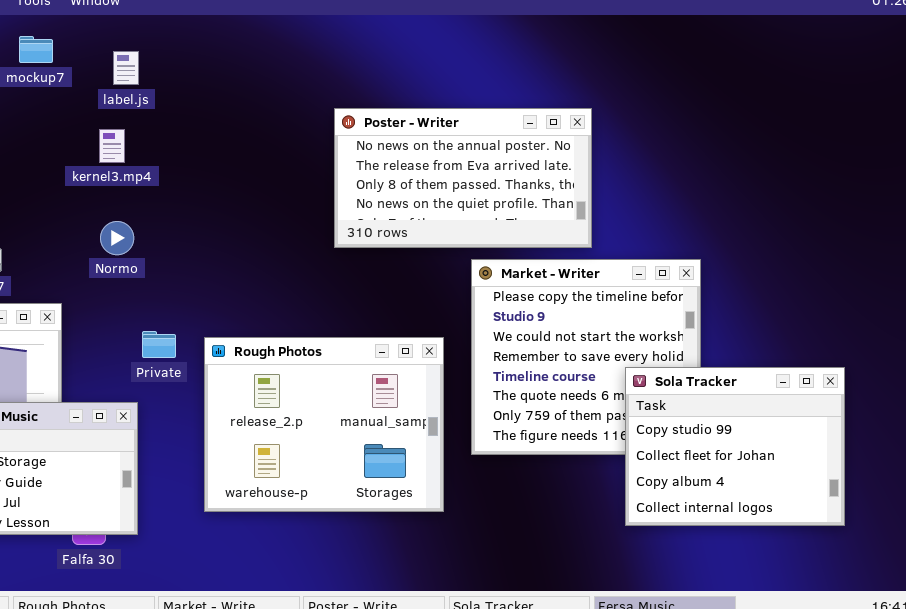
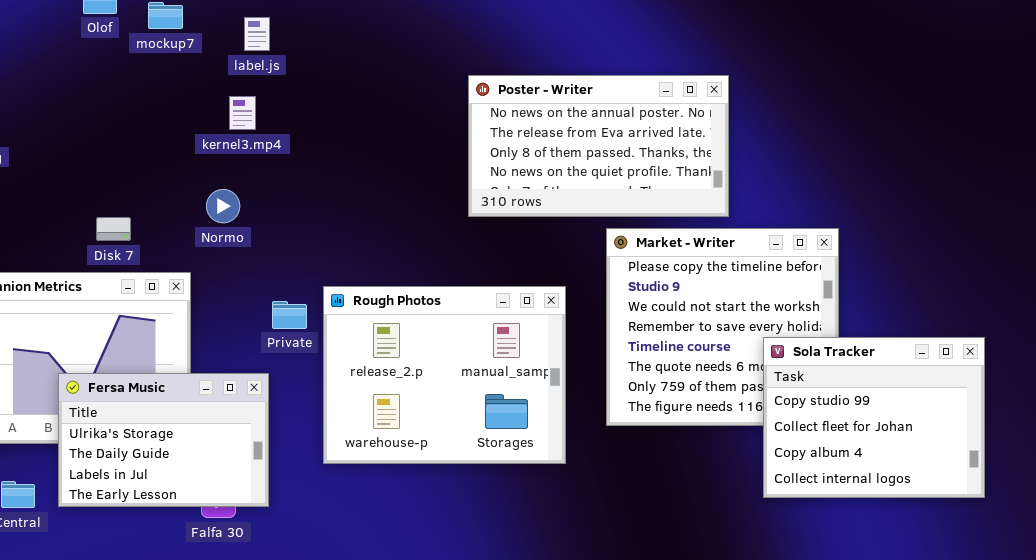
Normo: [100,221,134,255] -> [206,189,240,223], moved
Rough Photos: [204,337,444,512] -> [323,286,566,464], moved

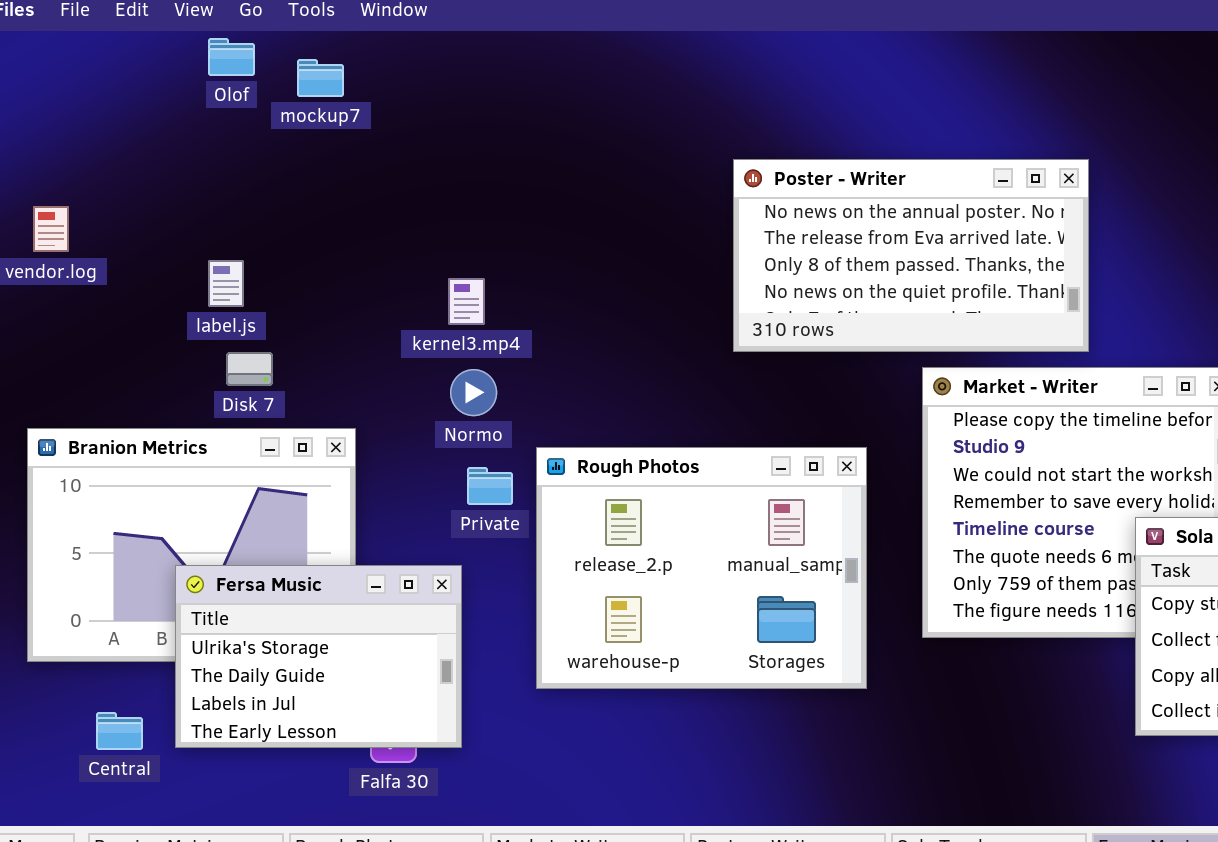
label.js: [244,17,270,51] -> [208,260,244,307], moved
kernel3.mp4: [229,96,256,130] -> [448,278,485,325], moved
Normo: [206,189,240,223] -> [450,369,497,416], moved

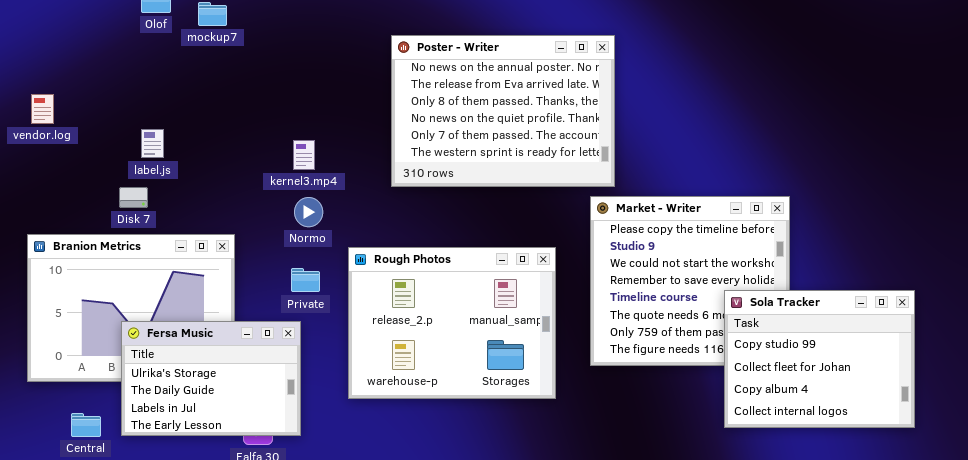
Poster - Writer: [733,159,1089,352] -> [391,35,615,187], moved, resized
Disk 7: [226,352,273,386] -> [119,187,148,208], moved
Private: [467,467,513,505] -> [291,268,320,292], moved

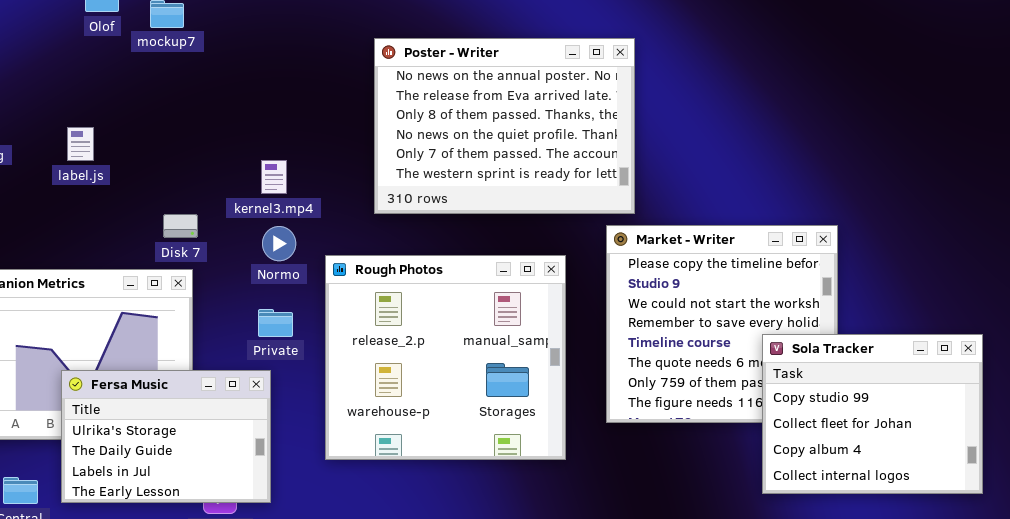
label.js: [141,129,164,158] -> [67,127,94,161], moved
Disk 7: [119,187,148,208] -> [163,214,198,238], moved
Rough Photos: [348,247,556,399] -> [325,255,566,460], resized

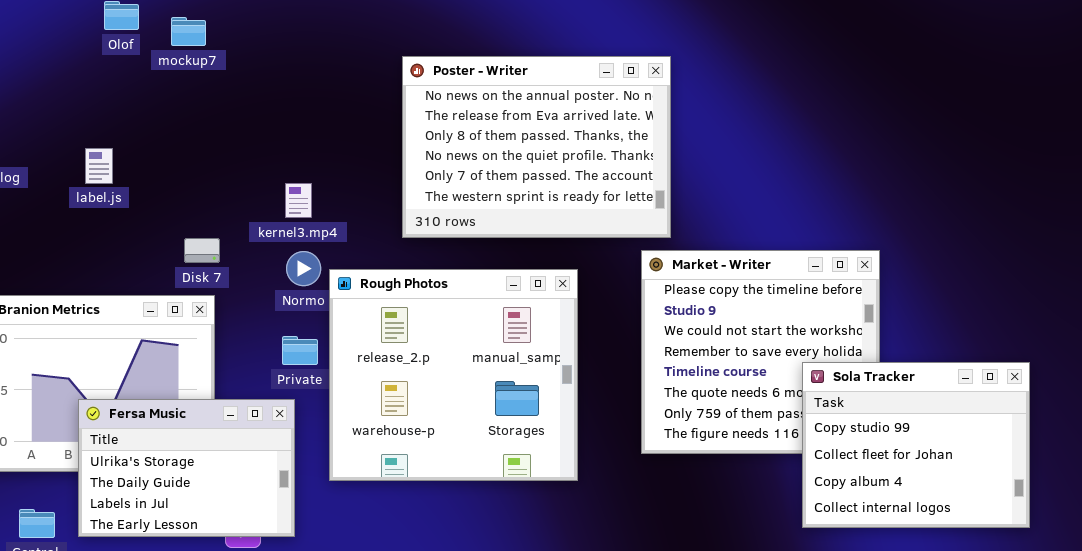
Rough Photos: [325,255,566,460] -> [329,269,578,481], moved

